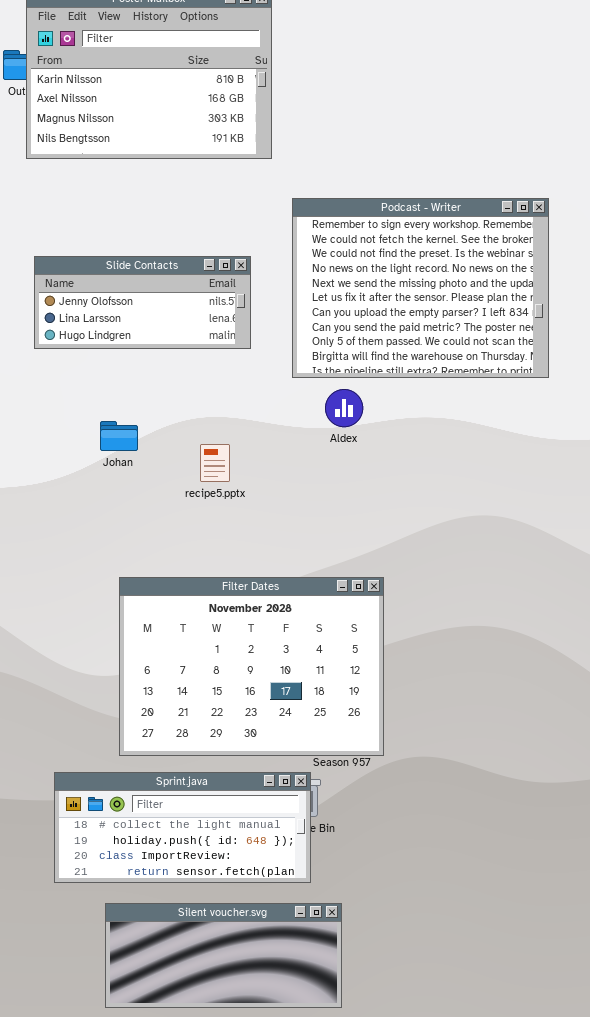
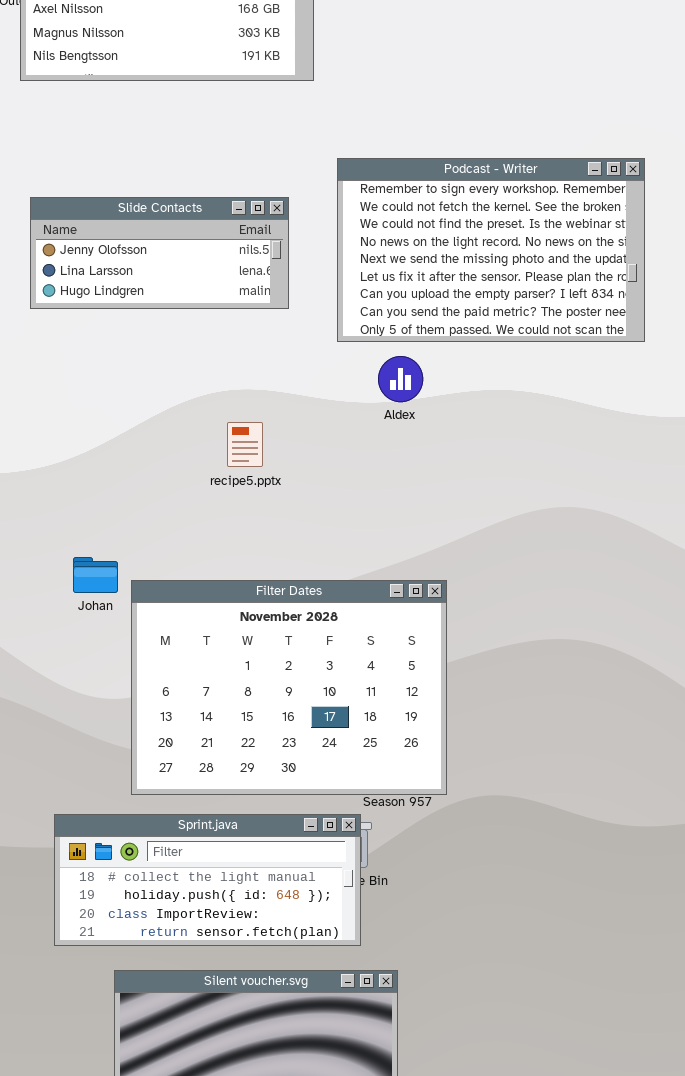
Podcast - Writer: [292,198,549,378] -> [337,158,645,342], resized
Johan: [100,421,138,451] -> [73,557,118,593], moved

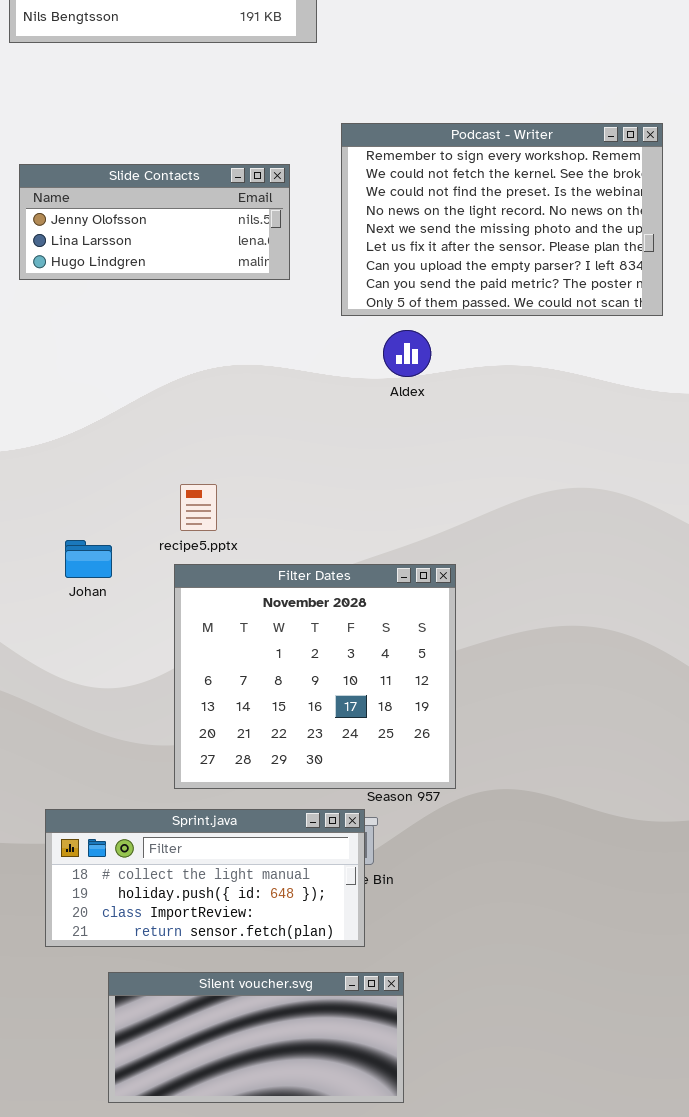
recipe5.pptx: [227,422,263,467] -> [180,484,217,531], moved
Filter Dates: [131,580,447,795] -> [174,564,456,789], resized

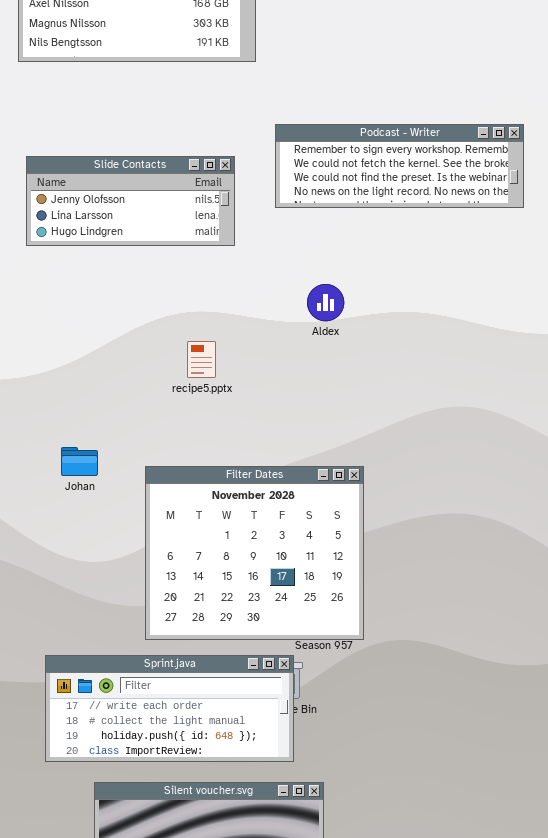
Podcast - Writer: [341,123,663,316] -> [275,124,524,208], resized
recipe5.pptx: [180,484,217,531] -> [187,341,216,378], moved
Sprint.java: [45,809,365,947] -> [45,655,294,762], scrolled up 1 row

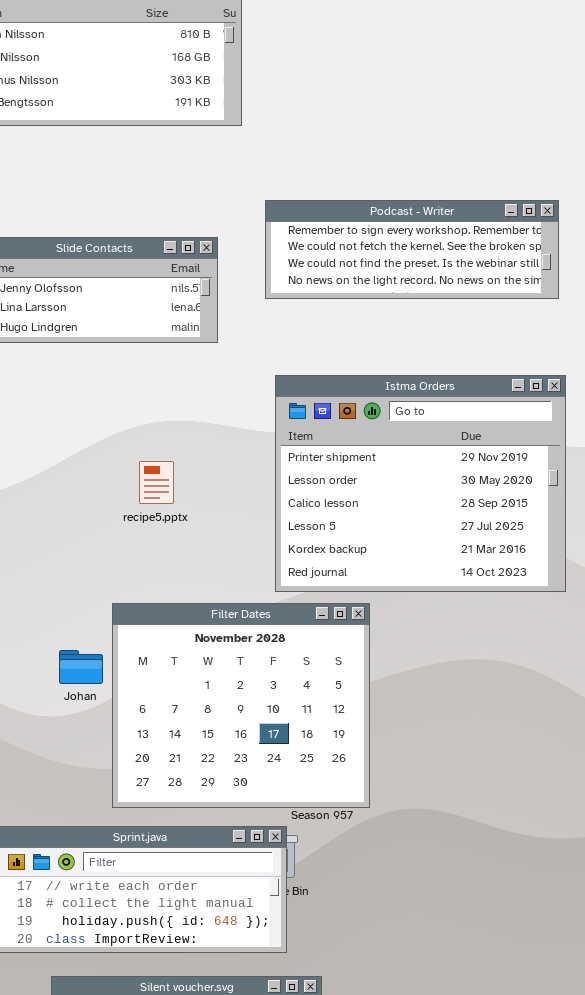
Istma Orders: none -> [275,375,566,592], opened
recipe5.pptx: [187,341,216,378] -> [139,461,174,504], moved
Johan: [61,447,98,476] -> [59,650,103,684], moved

